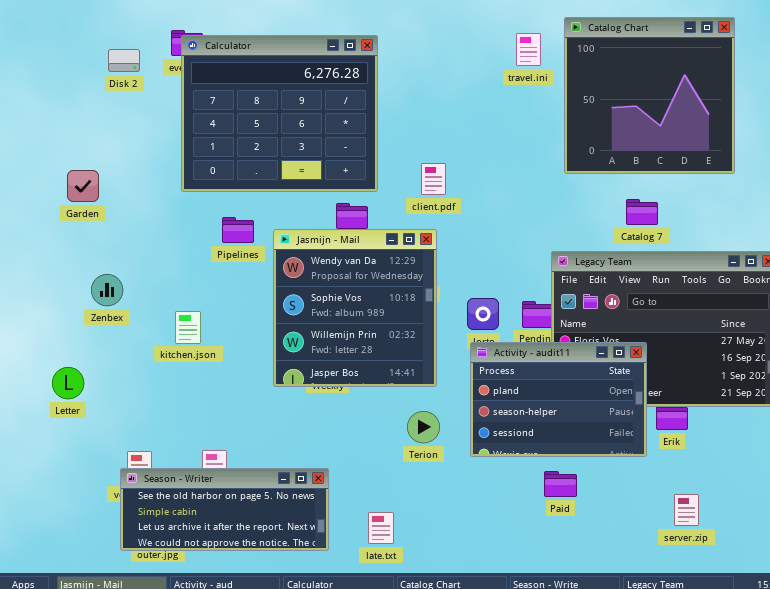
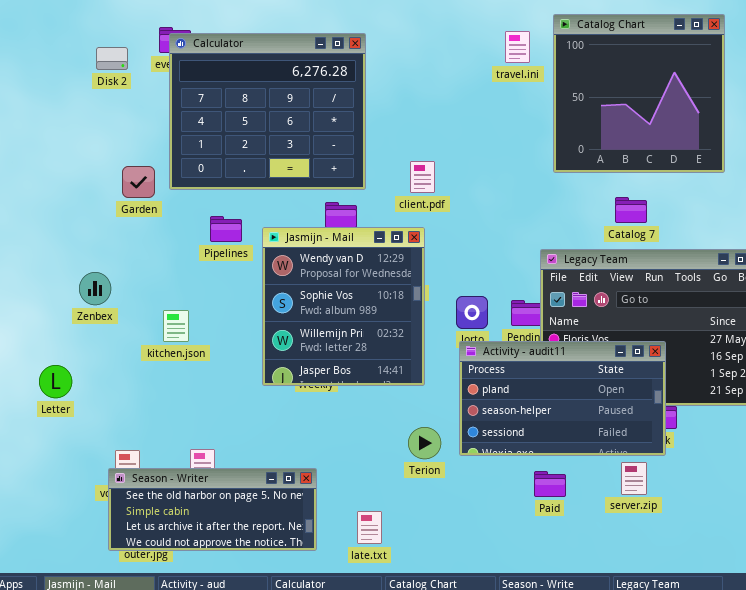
Garden: [67,170,99,202] -> [122,166,155,198], moved
Activity - audit11: [470,342,647,457] -> [459,341,666,456], resized
Terion: [407,411,440,443] -> [408,427,441,459], moved
server.zip: [674,494,699,526] -> [621,462,647,495], moved

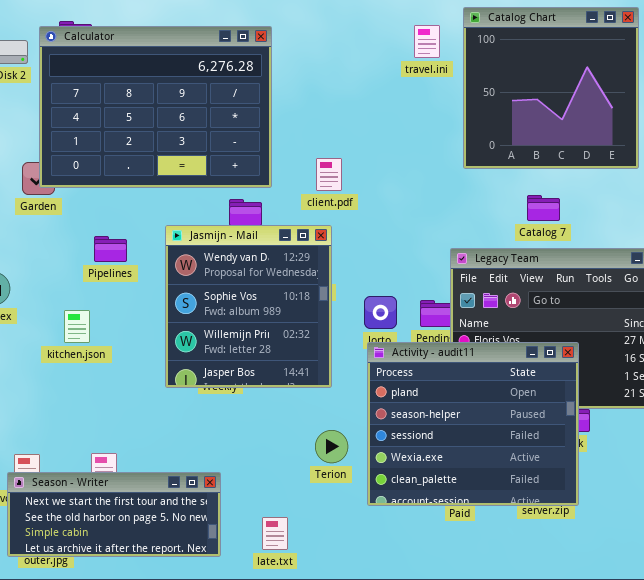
Calculator: [169,33,366,190] -> [39,26,272,188], resized
Pipelines: [210,216,242,242] -> [94,236,127,262], moved
Activity - audit11: [459,341,666,456] -> [367,342,579,506], resized
Season - Writer: [108,468,317,551] -> [7,472,221,557], scrolled up 1 row

